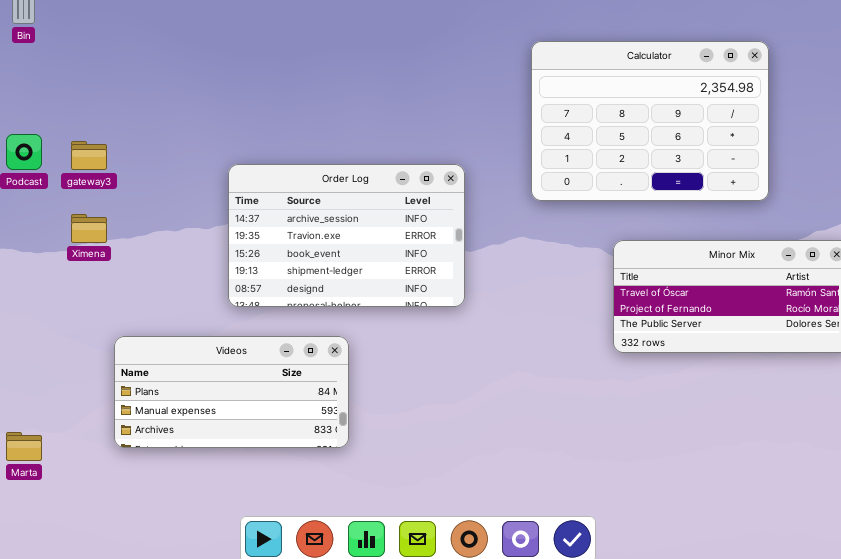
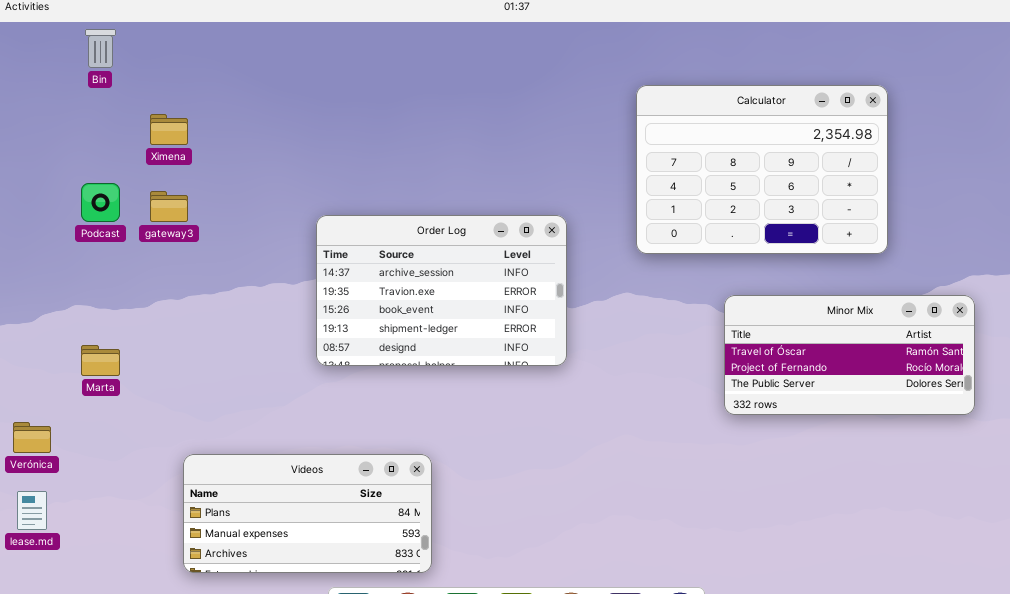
Ximena: [71,214,107,243] -> [150,114,188,145], moved
Videos: [114,336,349,448] -> [183,454,432,573], moved
Marta: [6,432,42,461] -> [81,345,120,376], moved

